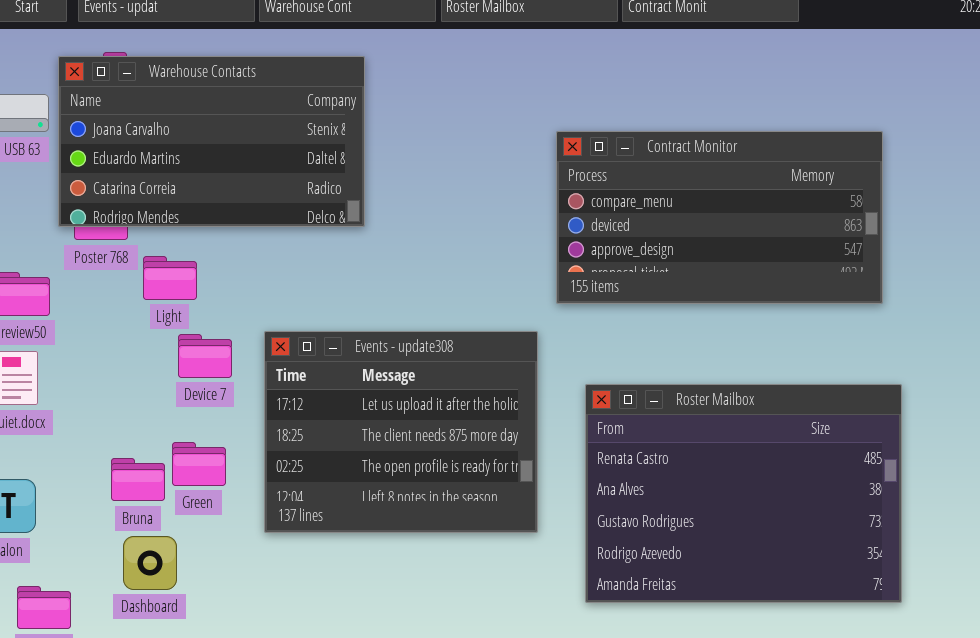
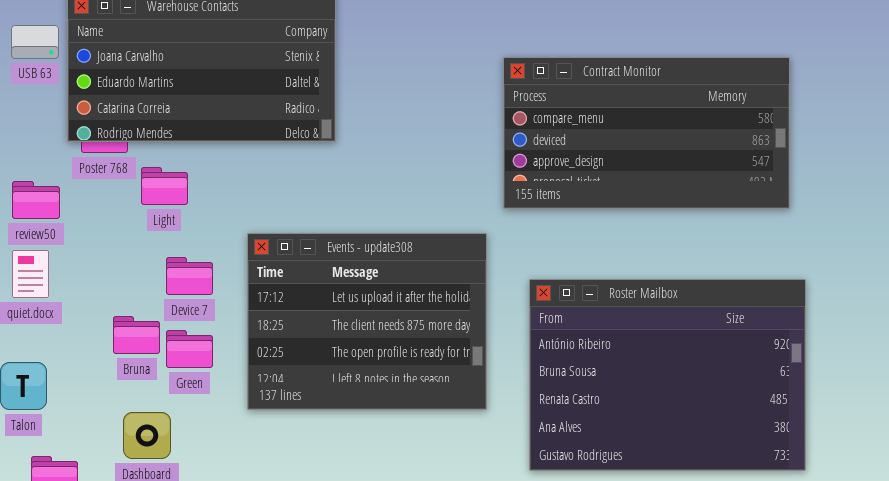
Device 7: [178,334,232,378] -> [166,257,213,295], moved
Roster Mailbox: [585,384,902,603] -> [529,279,806,471], scrolled up 2 rows
Bruna: [111,458,165,501] -> [113,316,160,354], moved

